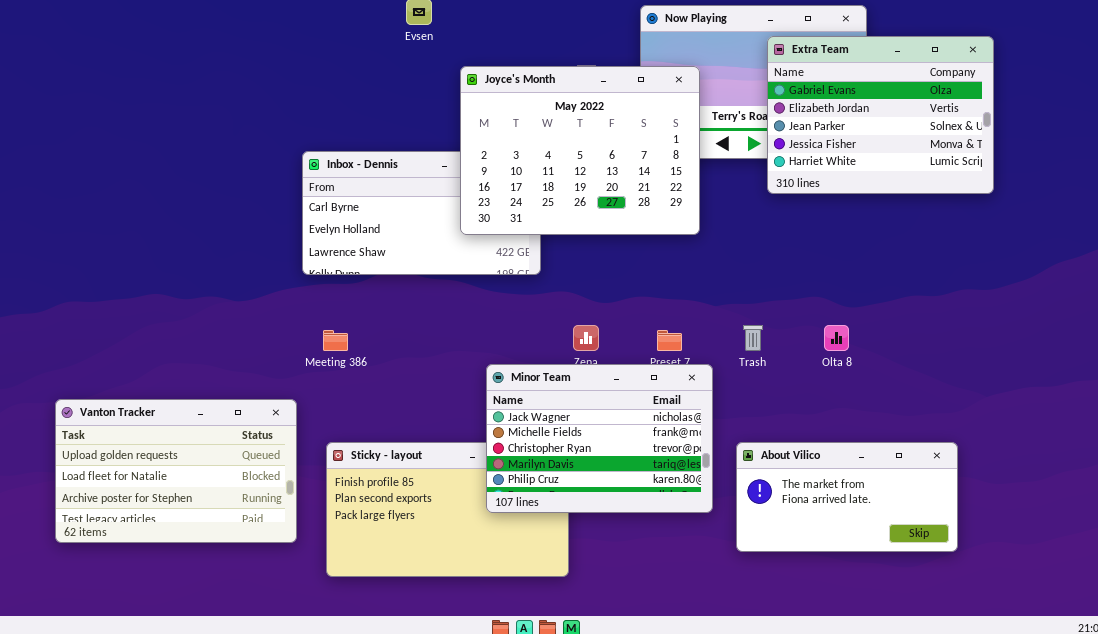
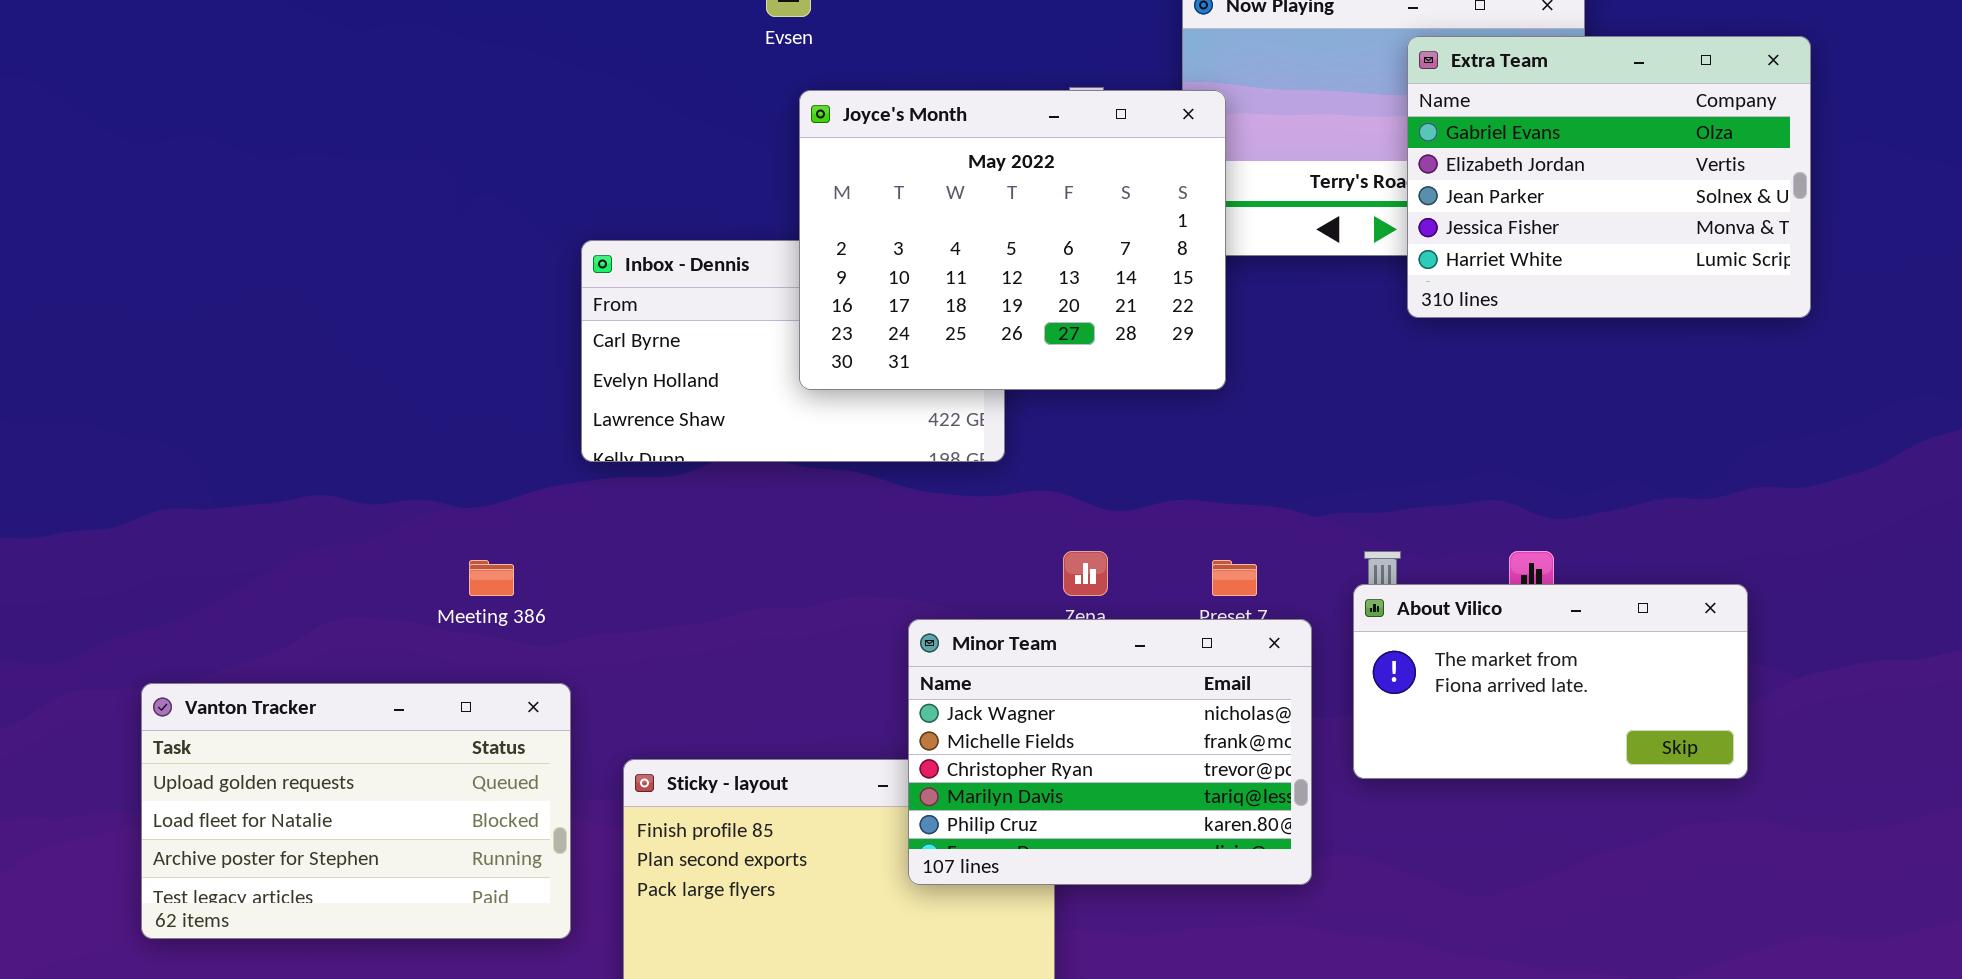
Joyce's Month: [460,66,700,235] -> [799,90,1226,390], moved
Meeting 386: [323,330,348,351] -> [469,560,514,596], moved
About Vilico: [736,442,958,552] -> [1353,584,1748,779], moved

